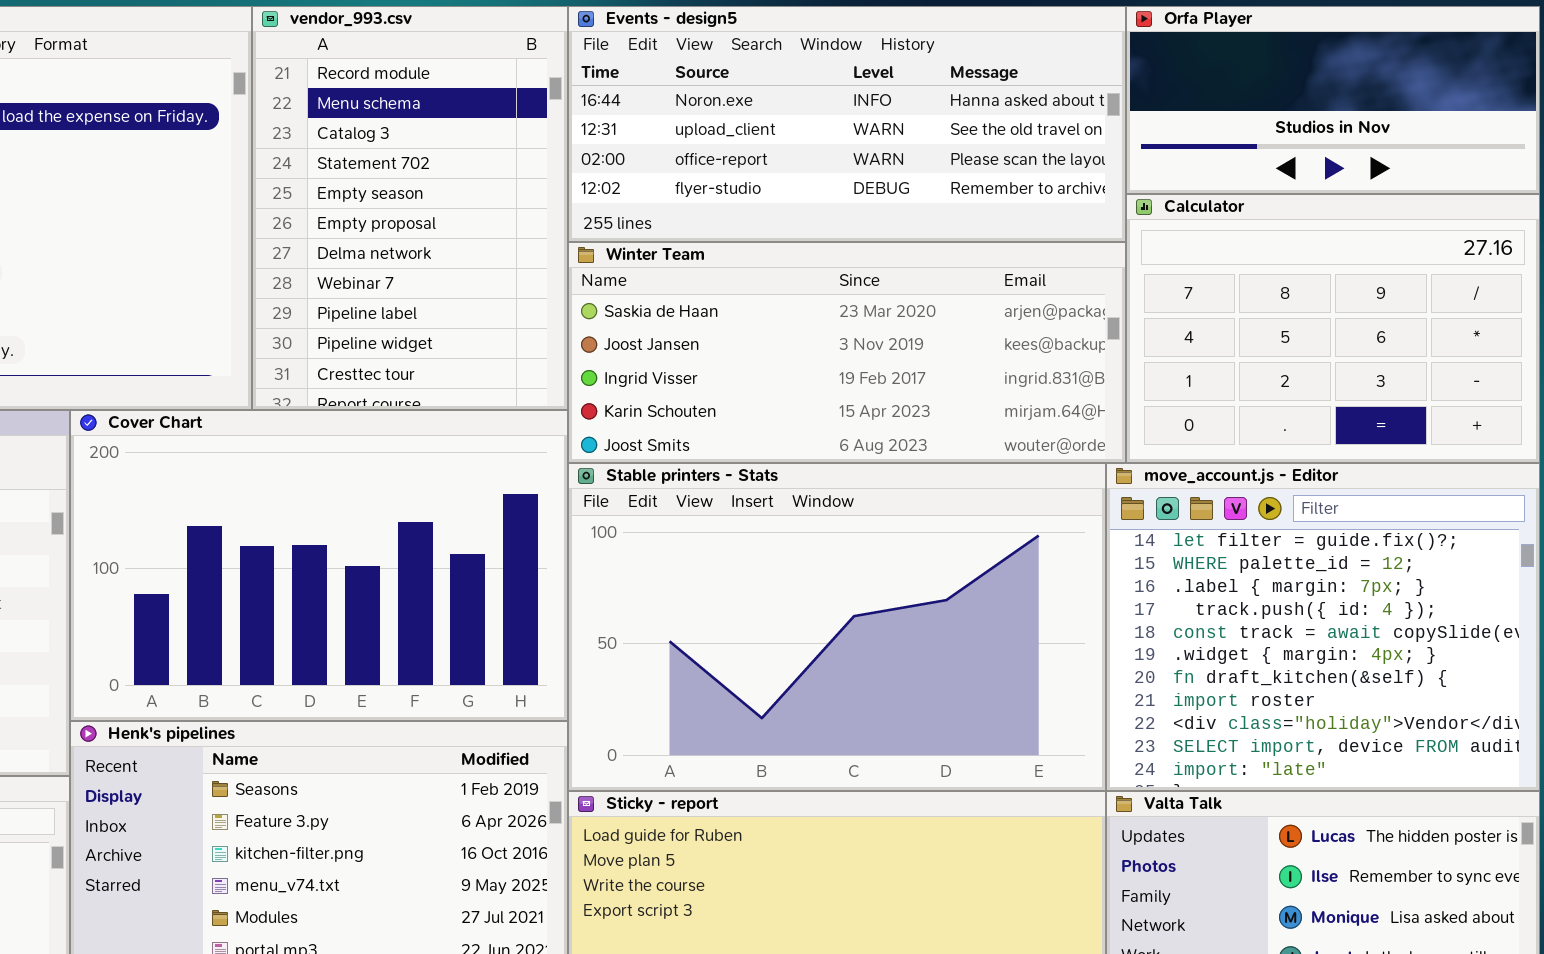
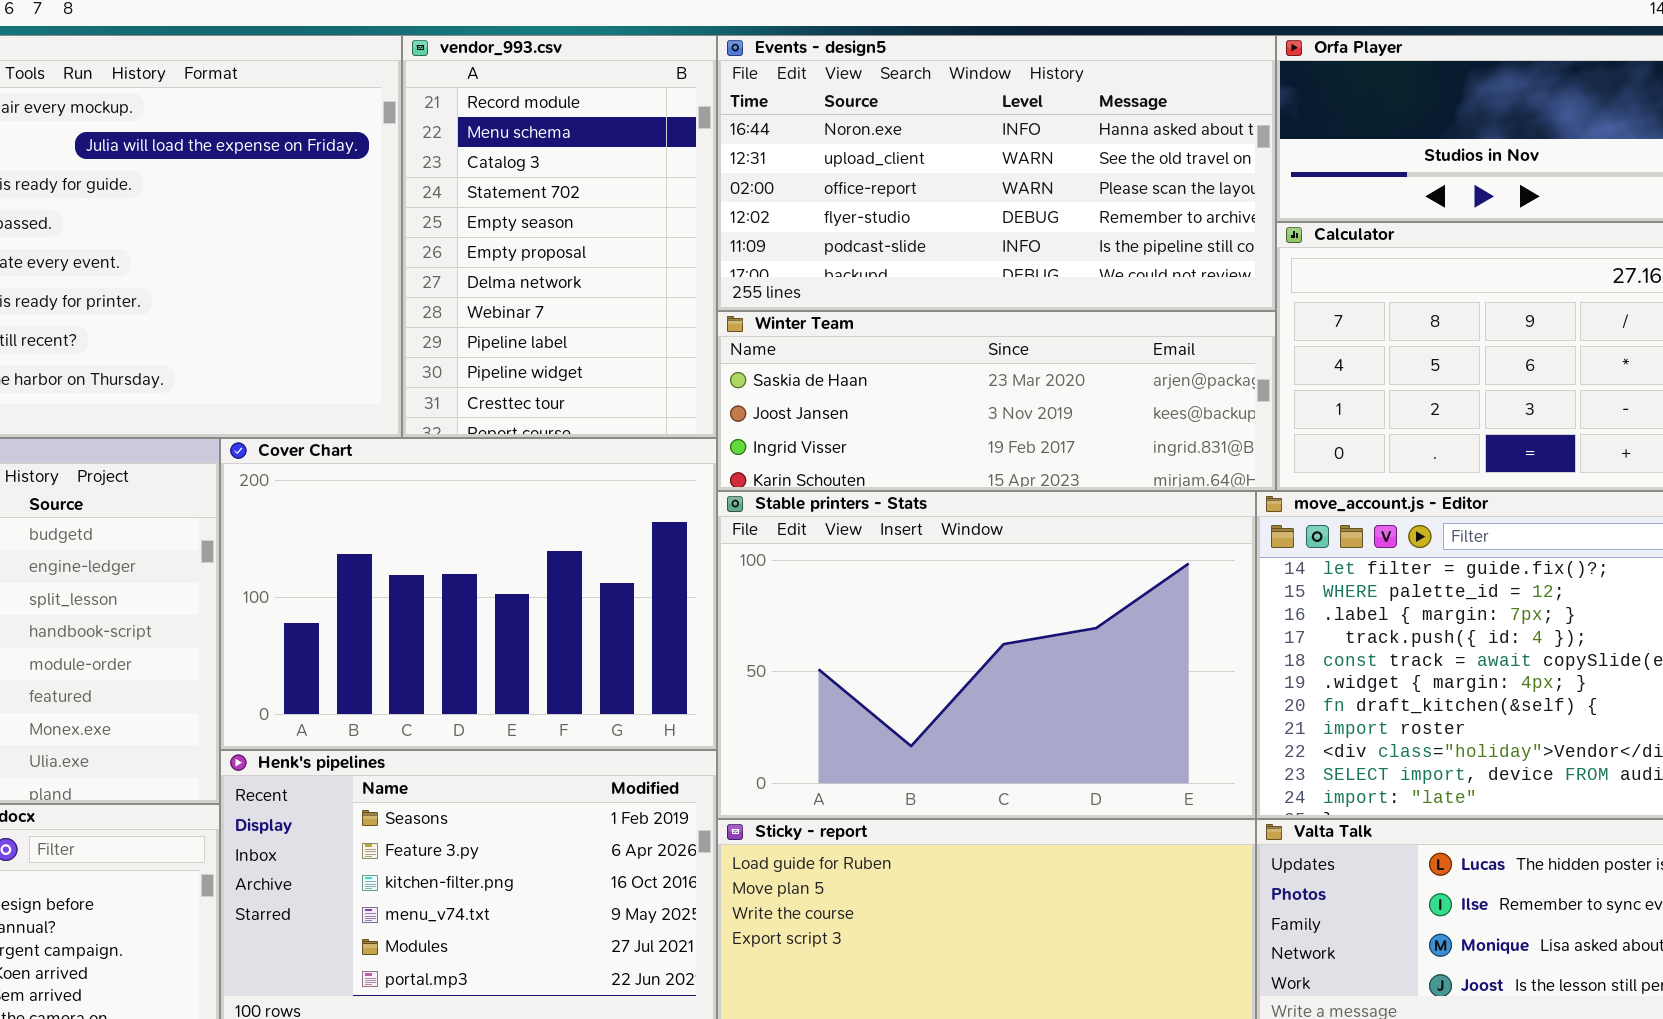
Events - design5: [568,6,1126,242] -> [717,35,1276,311], resized
Winter Team: [568,242,1126,463] -> [717,311,1276,491], resized

